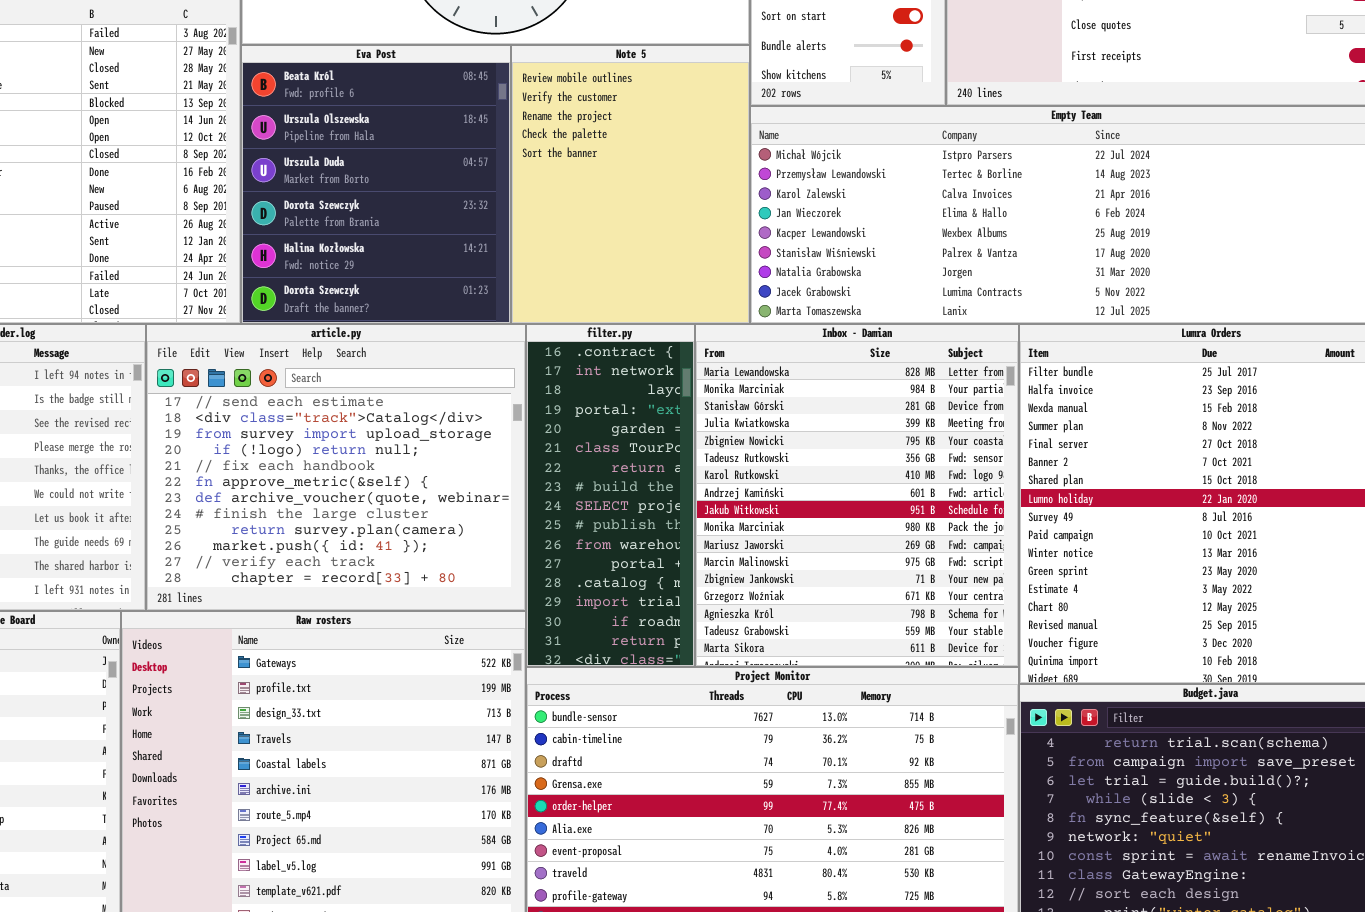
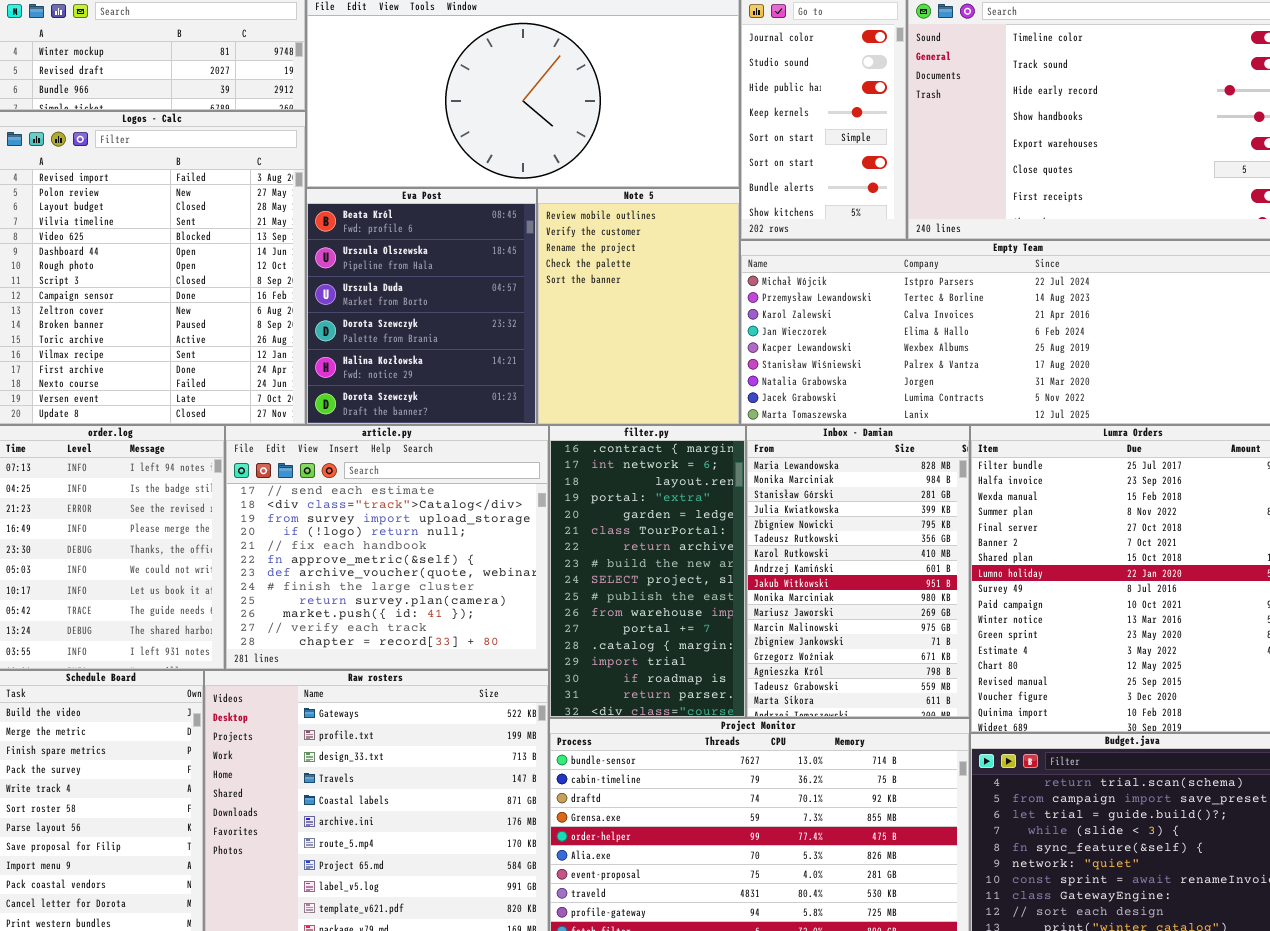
filter.py: [526,324,695,667] -> [549,425,746,718], resized
Inbox - Damian: [695,324,1019,667] -> [746,425,970,718], resized

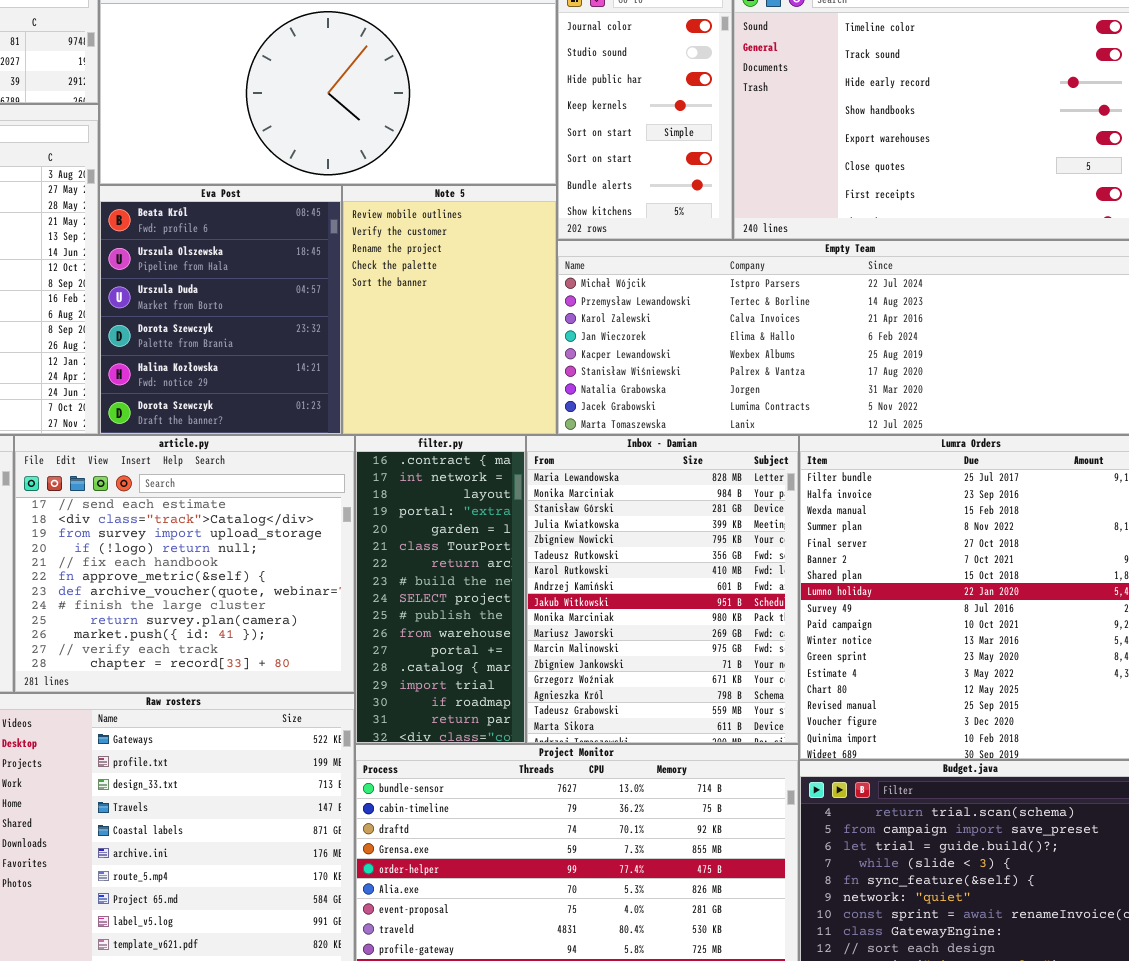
filter.py: [549,425,746,718] -> [355,435,526,744], resized
Inbox - Damian: [746,425,970,718] -> [526,435,799,744], resized

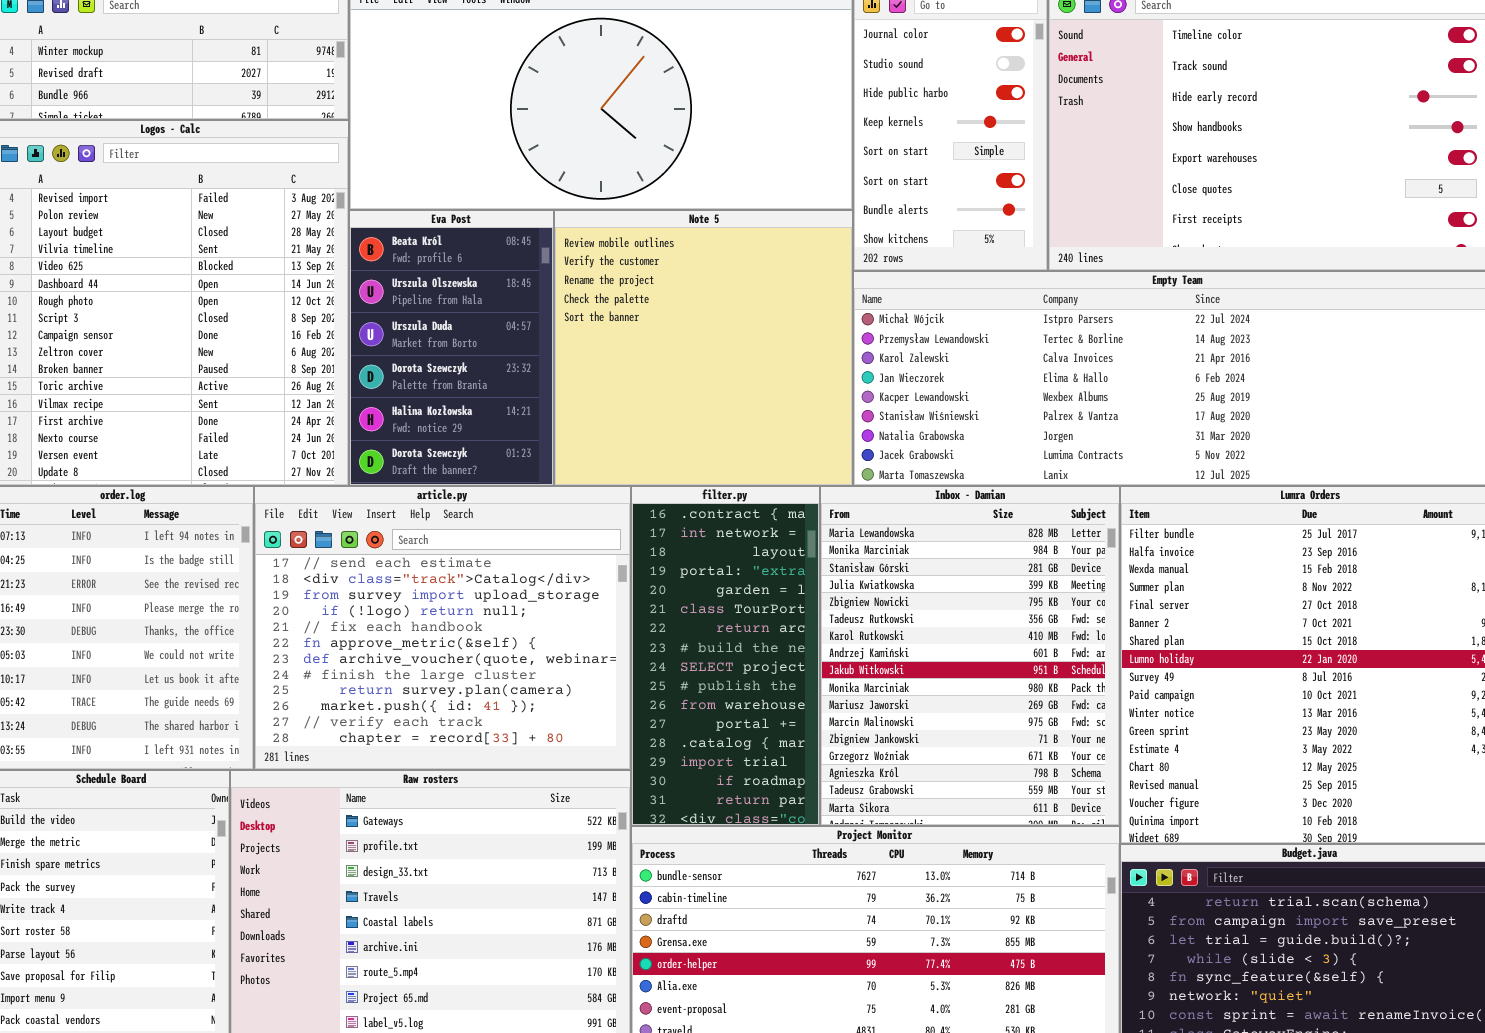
Eva Post: [99,185,342,435] -> [349,210,554,486], resized
Note 5: [342,185,557,435] -> [554,210,853,486], resized

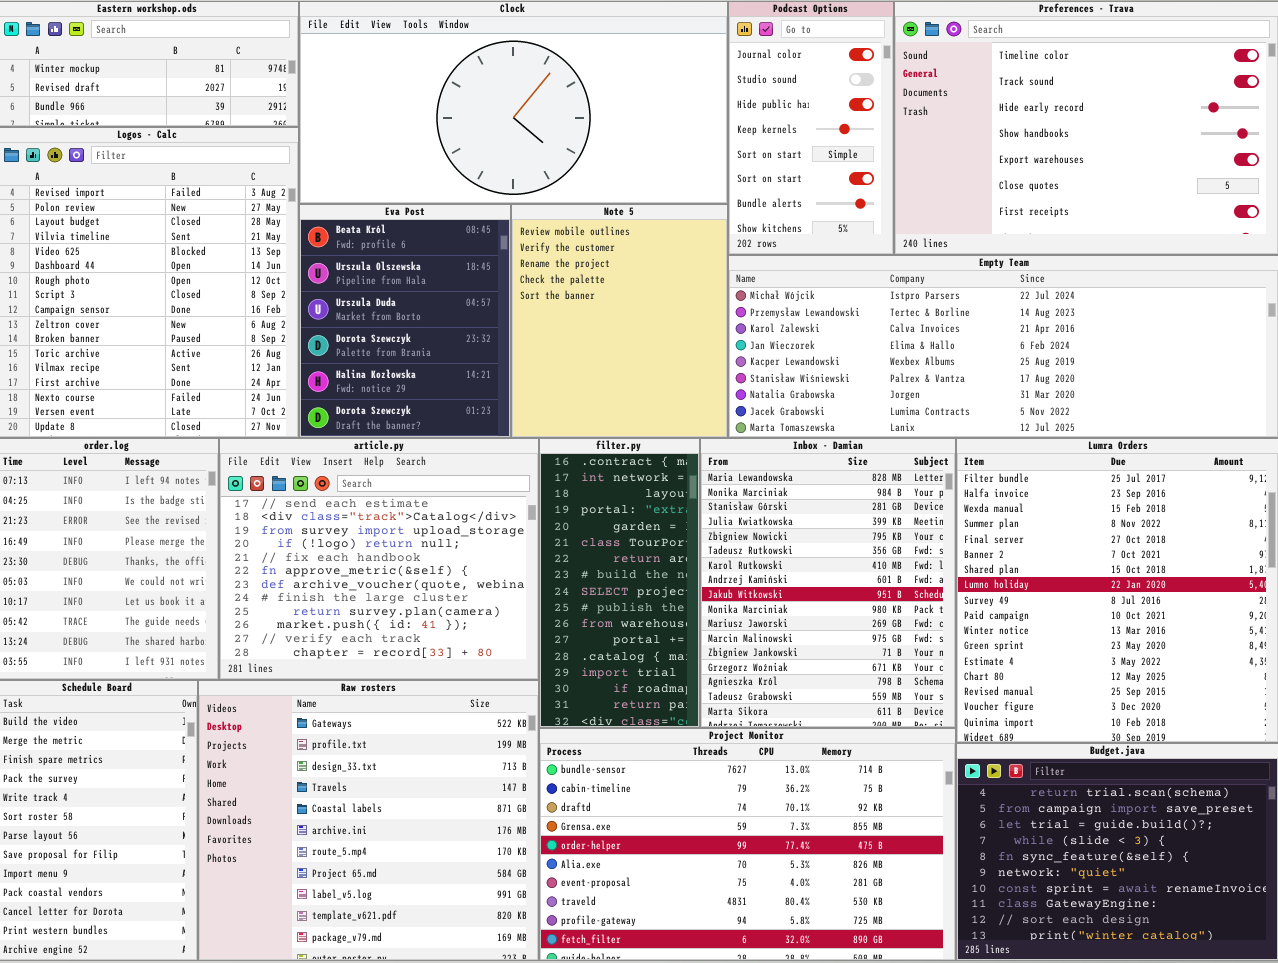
Eva Post: [349,210,554,486] -> [299,204,511,438], resized
Note 5: [554,210,853,486] -> [511,204,728,438], resized

